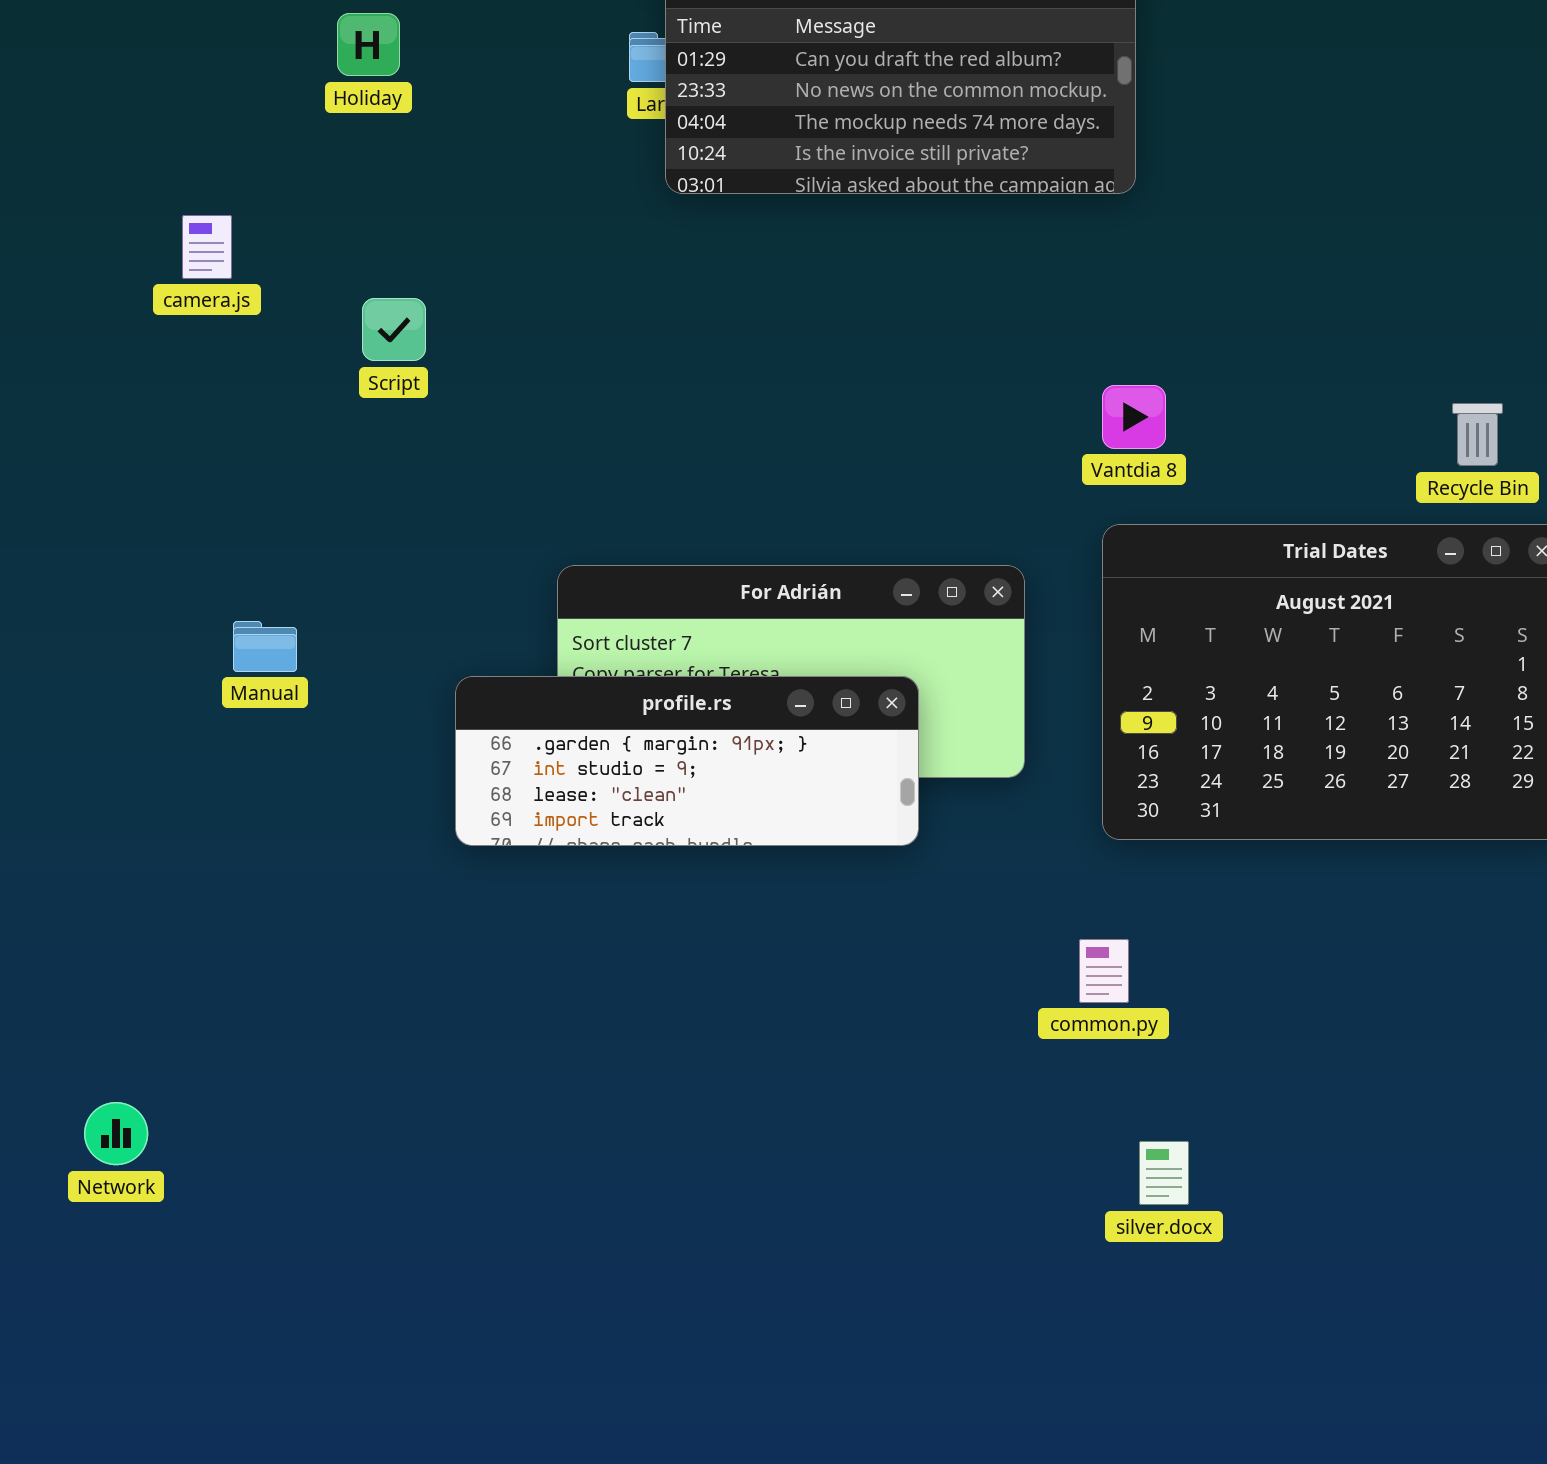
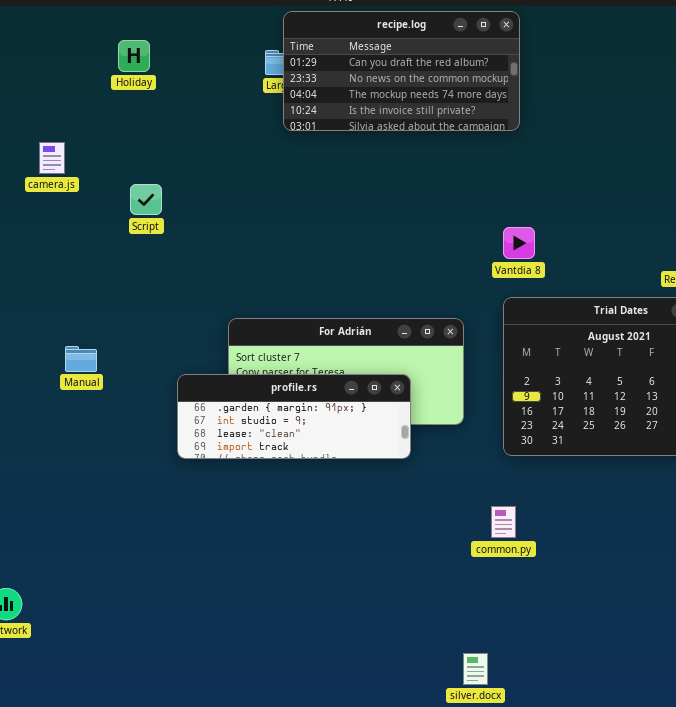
silver.docx: [1139,1141,1189,1205] -> [463,653,488,685], moved

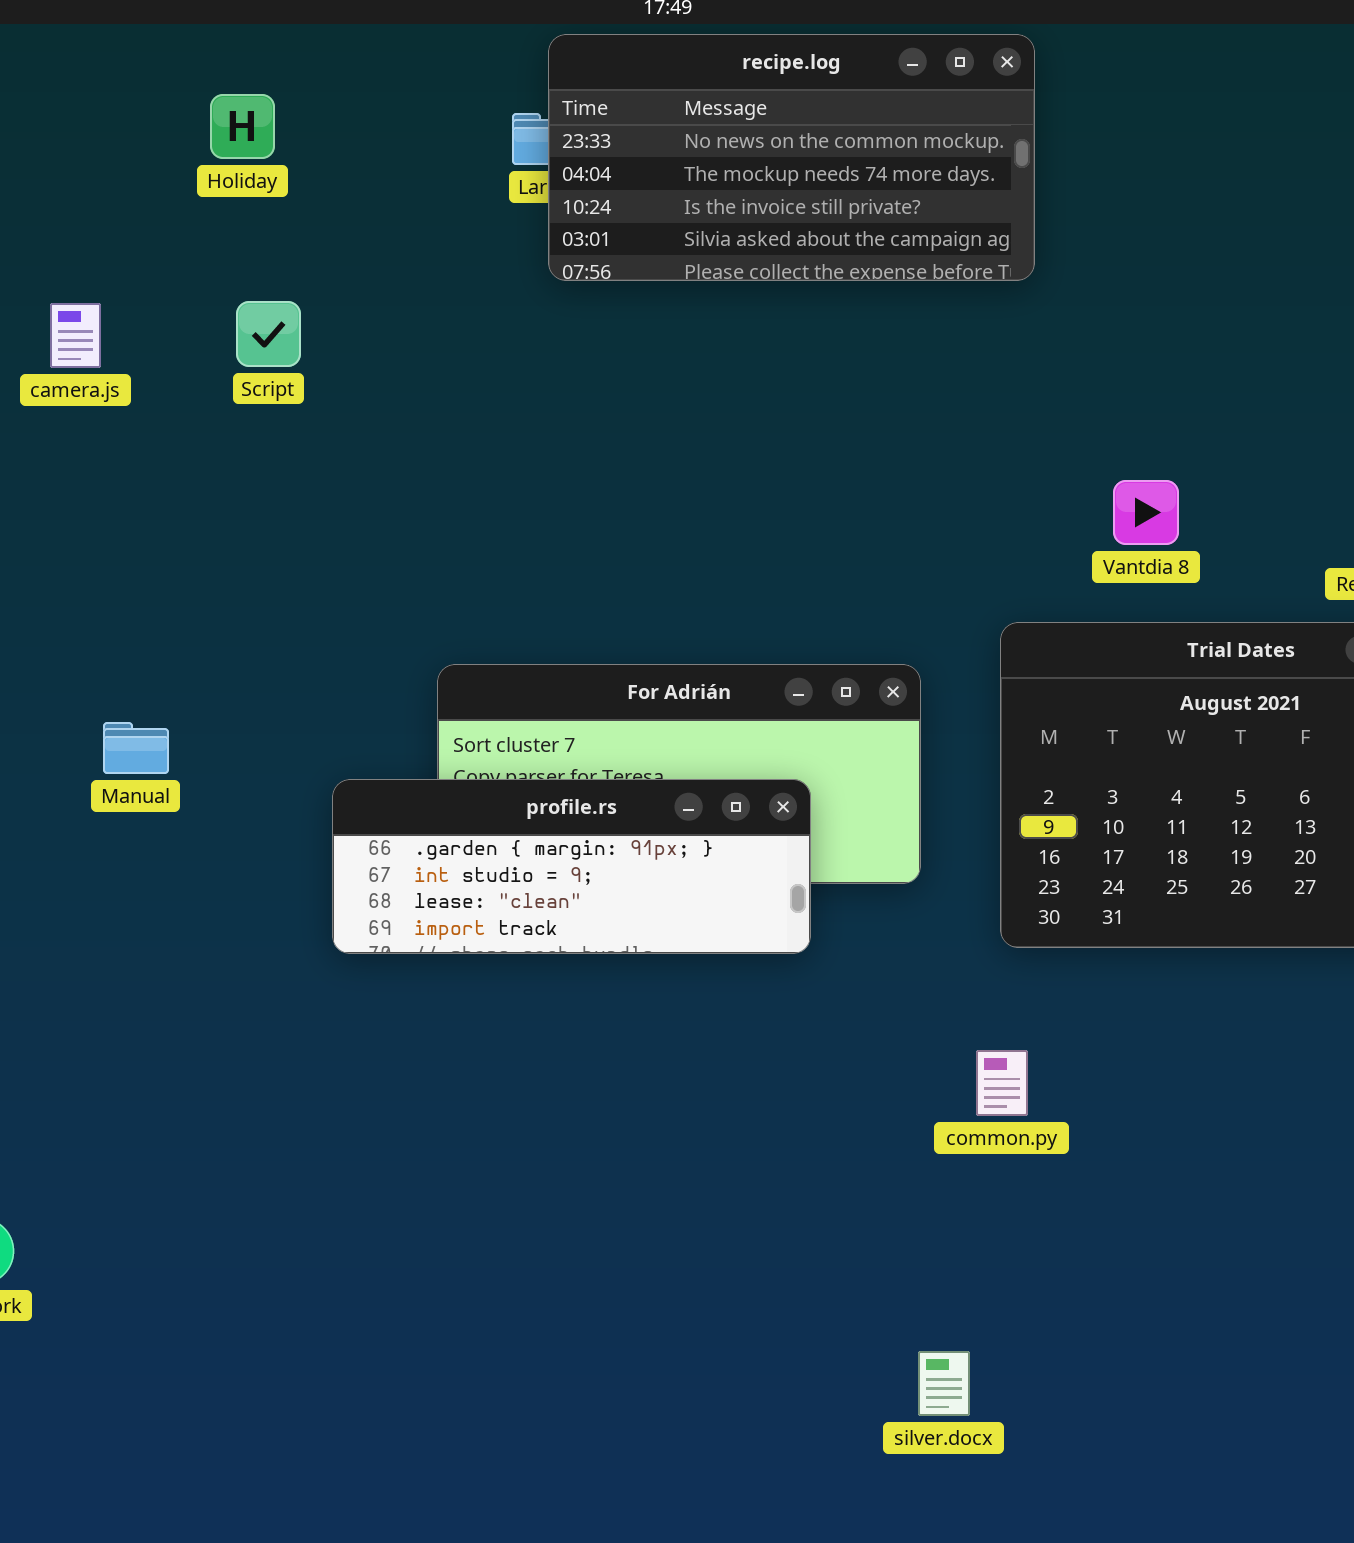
recipe.log: [283,11,520,131] -> [548,34,1035,281], scrolled down 1 row
Script: [130,184,162,215] -> [236,301,301,367], moved
Vantdia 8: [503,227,535,259] -> [1113,480,1179,545], moved

